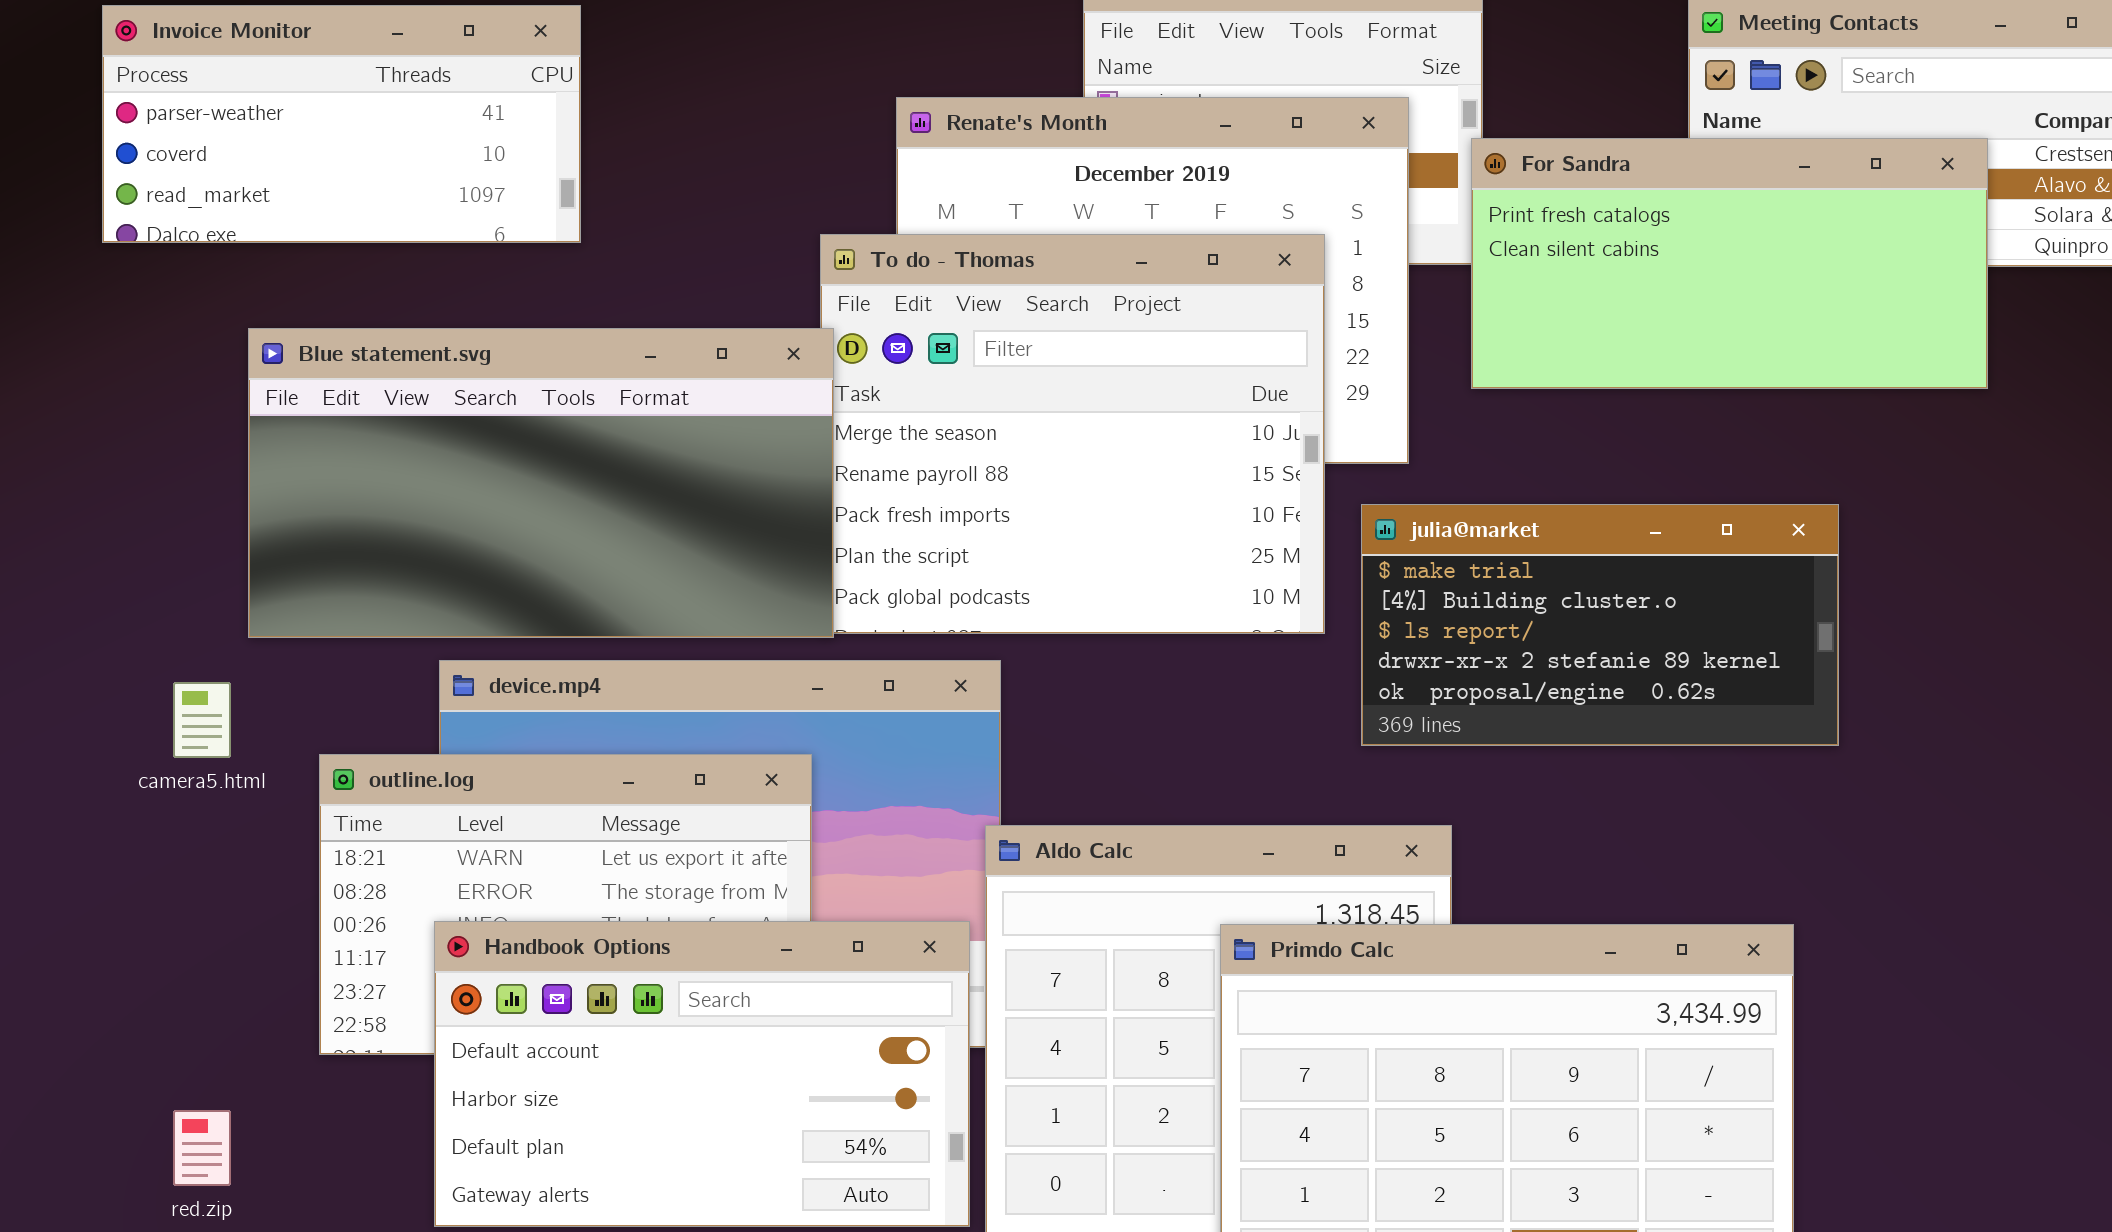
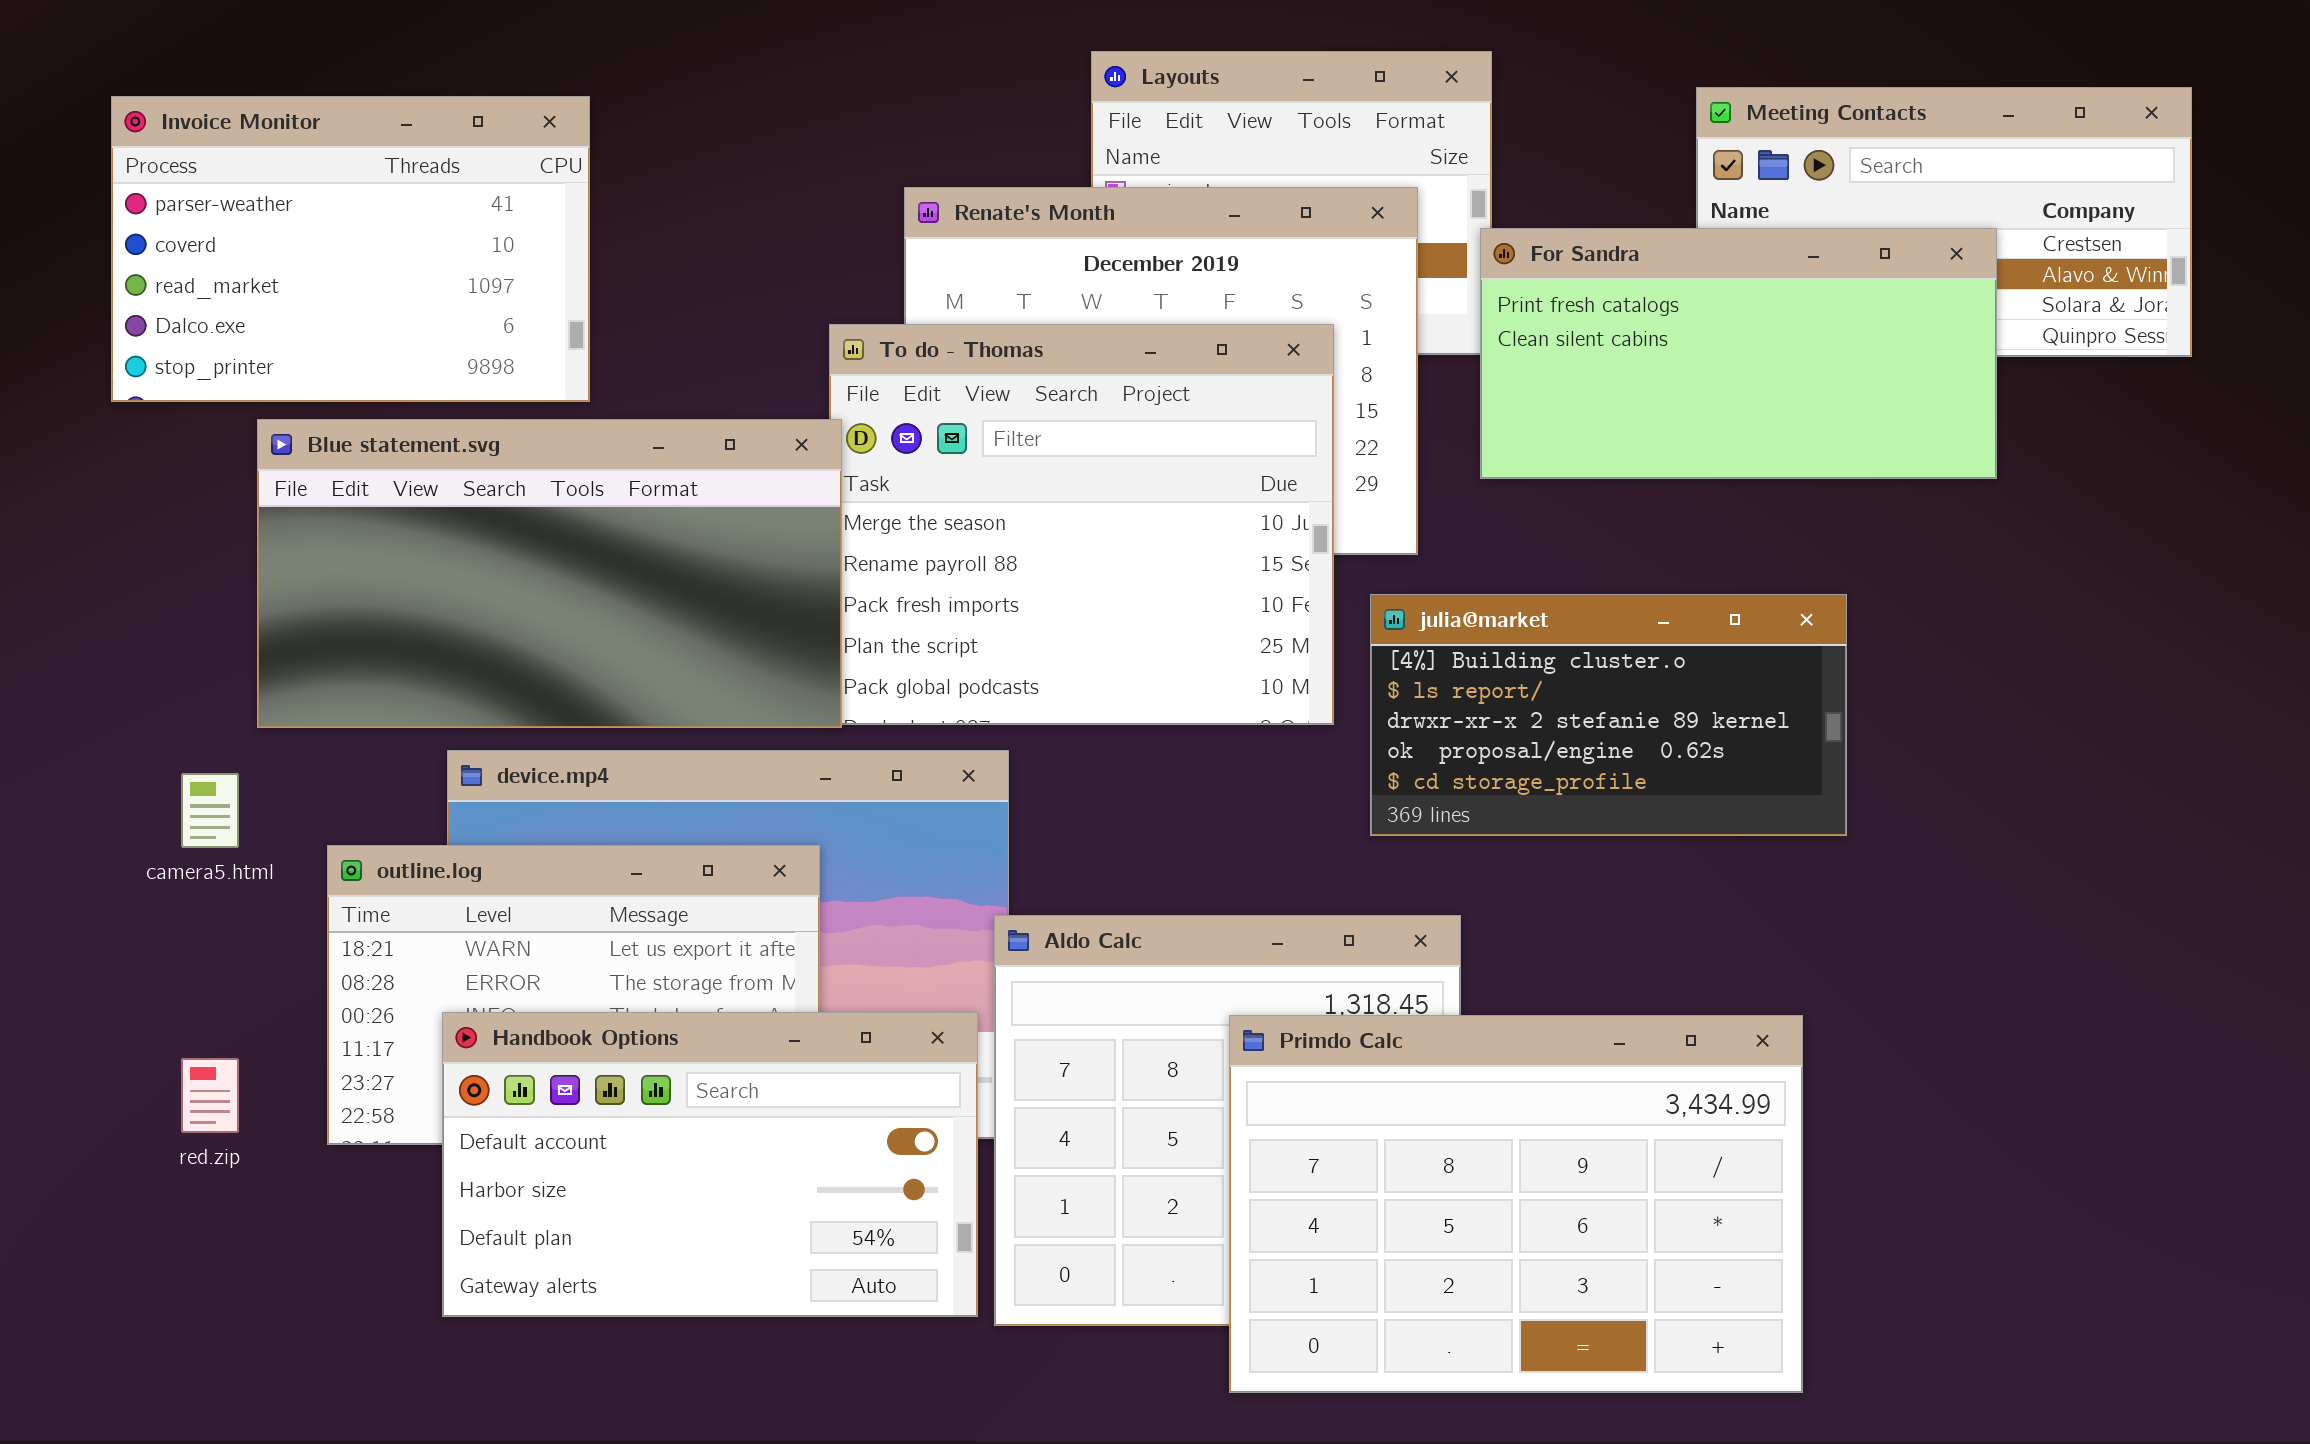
Invoice Monitor: [102,5,581,243] -> [111,96,590,402], resized
julia@market: [1361,504,1839,746] -> [1370,594,1847,836], scrolled down 1 row
red.zip: [173,1110,231,1186] -> [181,1058,239,1133], moved

